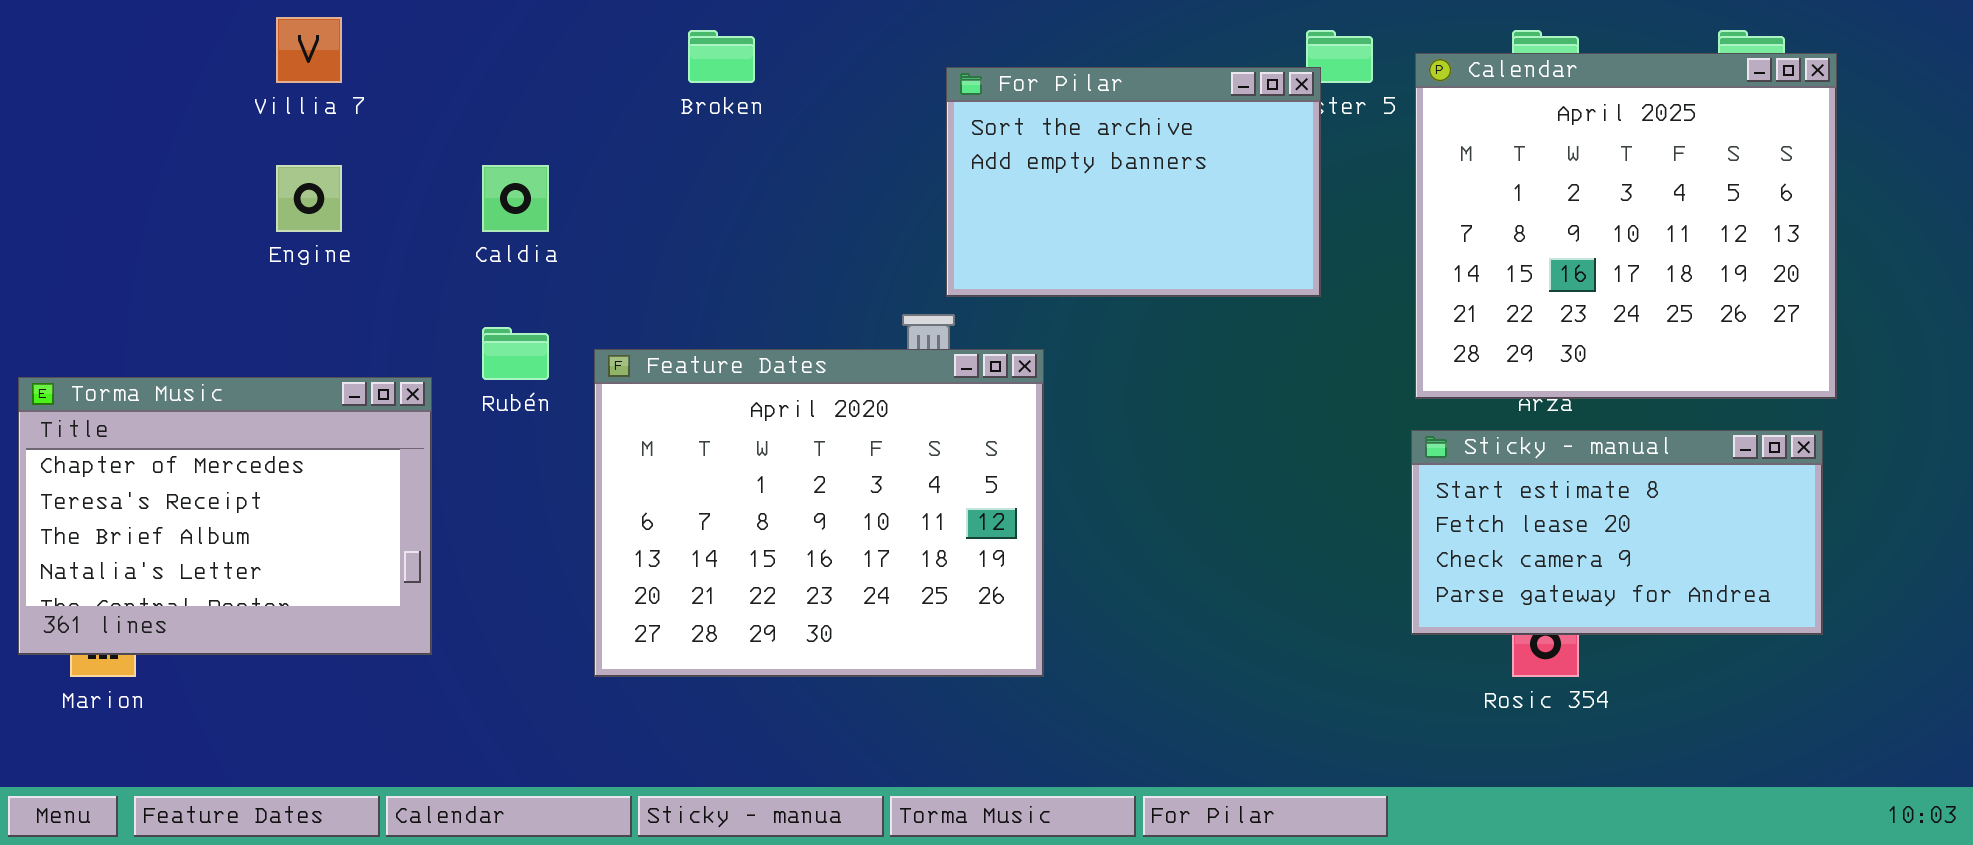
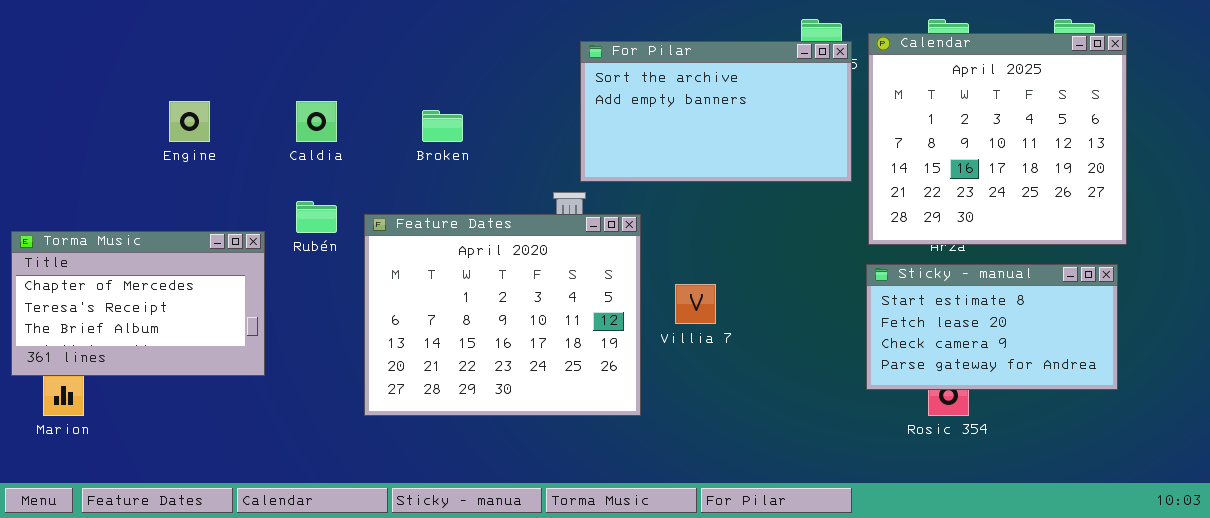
Villia 7: [276,17,342,83] -> [675,284,716,324], moved
Broken: [688,30,755,83] -> [422,110,463,142], moved
For Pilar: [946,67,1321,297] -> [580,41,852,182], resized
Torma Music: [18,377,432,655] -> [11,231,265,376], resized

